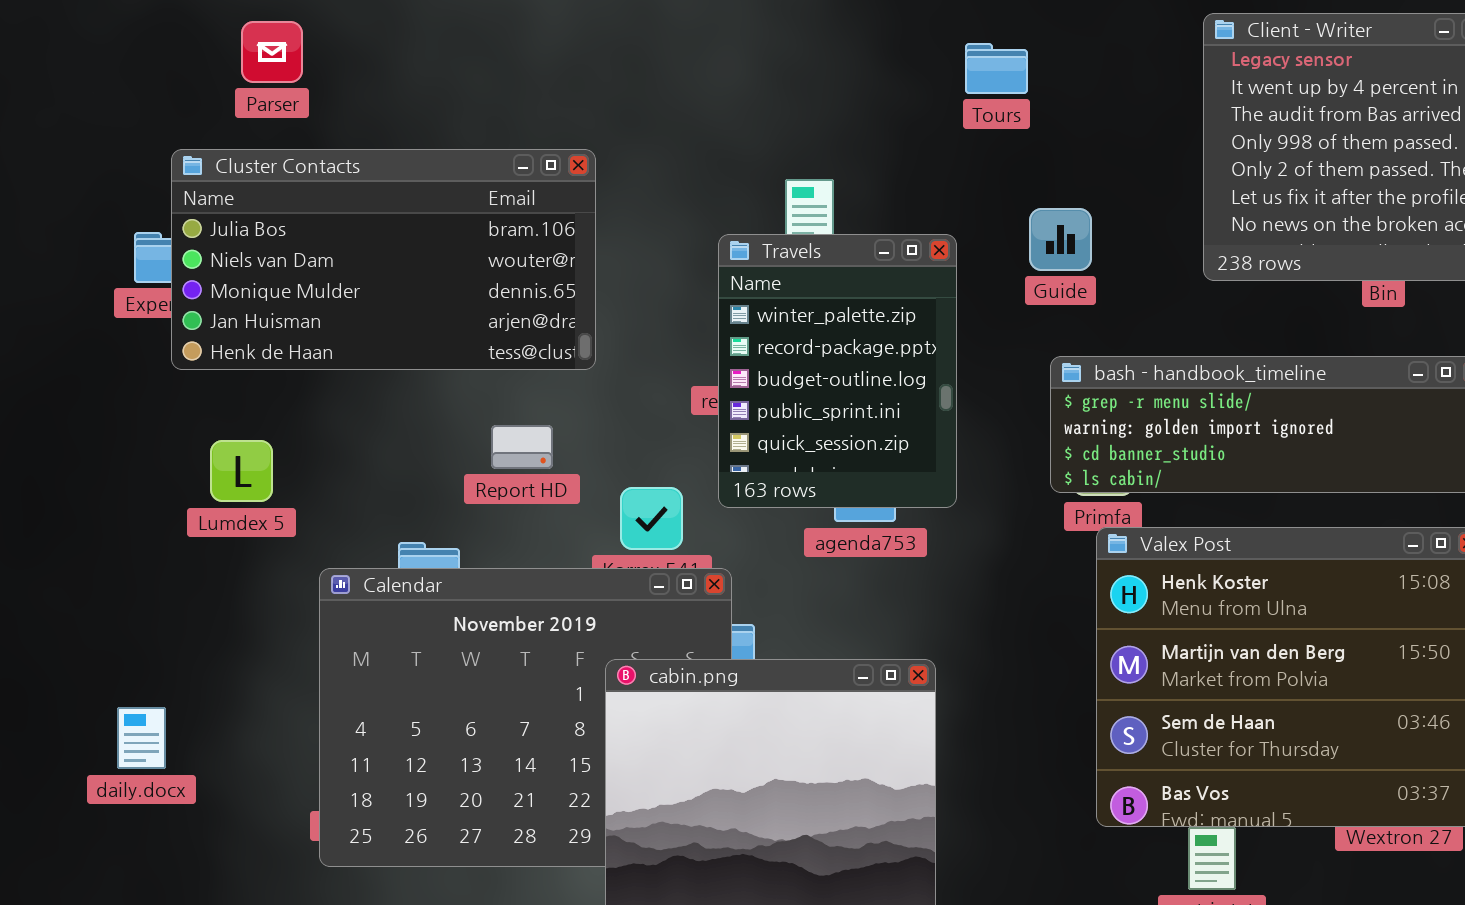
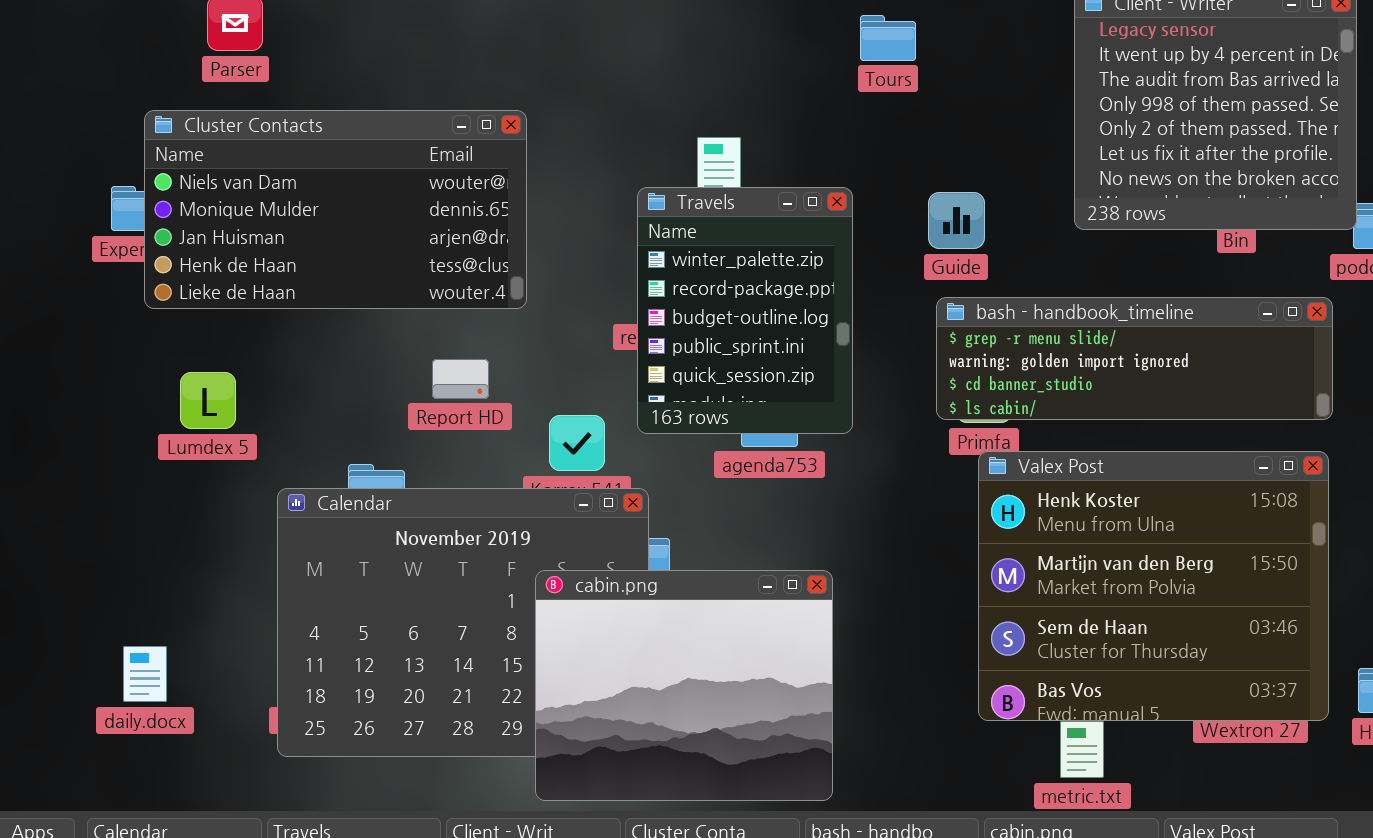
Cluster Contacts: [171,149,596,370] -> [144,110,527,309], scrolled down 1 row
Guide: [1029,208,1092,271] -> [928,192,985,249], moved
daily.docx: [117,707,166,769] -> [123,646,167,702], moved

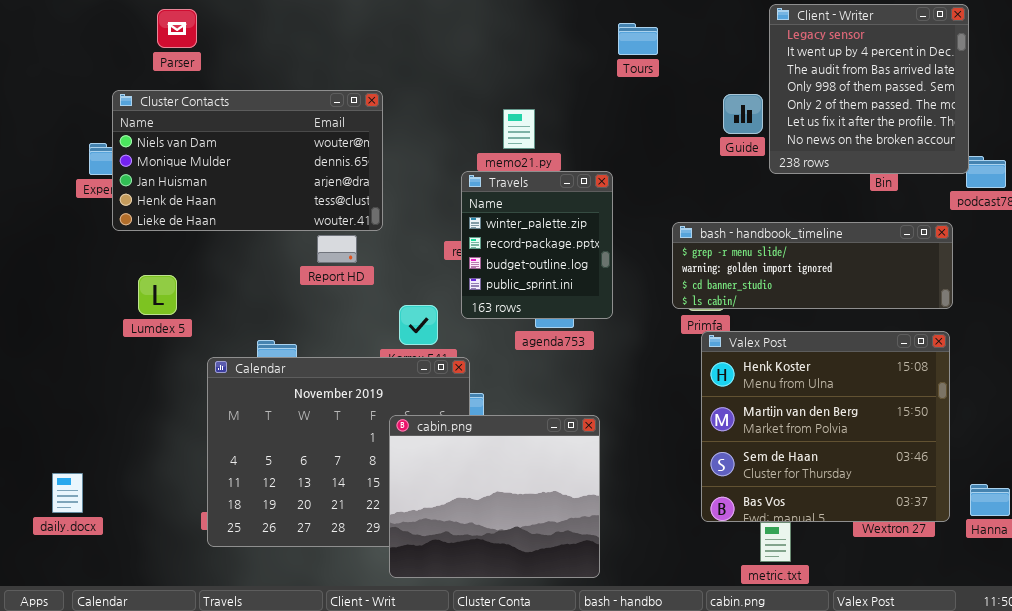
Travels: [637,187,853,434] -> [461,171,613,319], resized
Guide: [928,192,985,249] -> [723,94,763,134], moved
Report HD: [432,359,489,399] -> [317,235,357,263], moved
daily.docx: [123,646,167,702] -> [52,473,83,513], moved

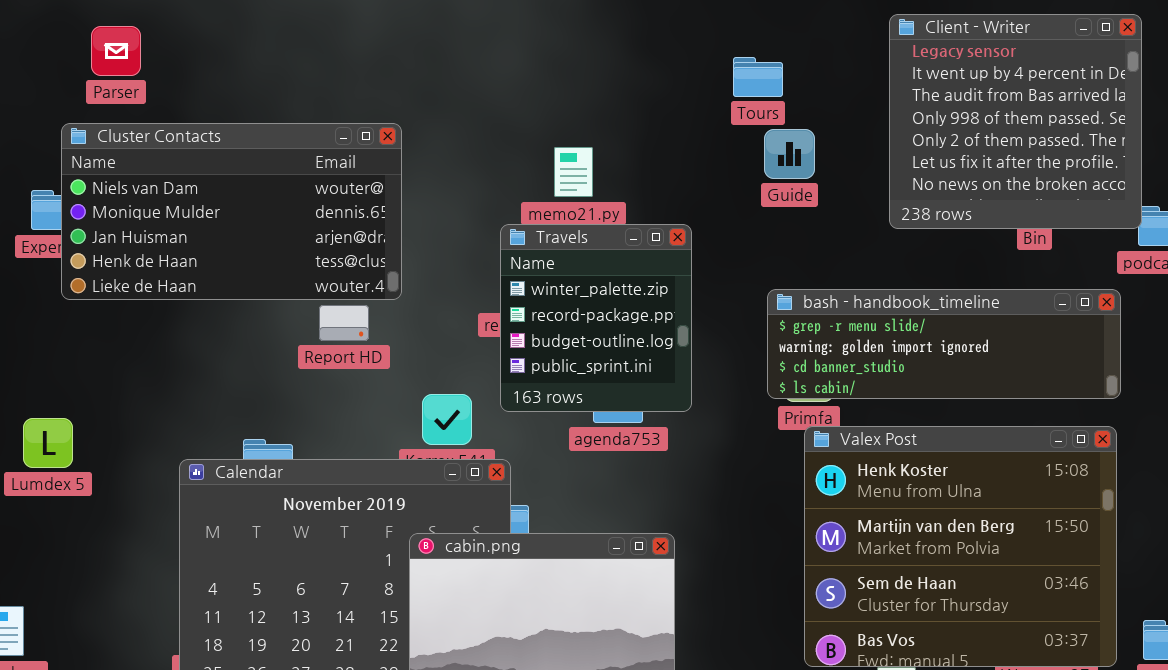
Parser: [157,9,197,48] -> [91,26,141,76], moved
Tours: [618,23,658,55] -> [733,57,783,97], moved
Guide: [723,94,763,134] -> [764,129,815,179], moved
Lumdex 5: [138,275,177,315] -> [23,418,73,468], moved

